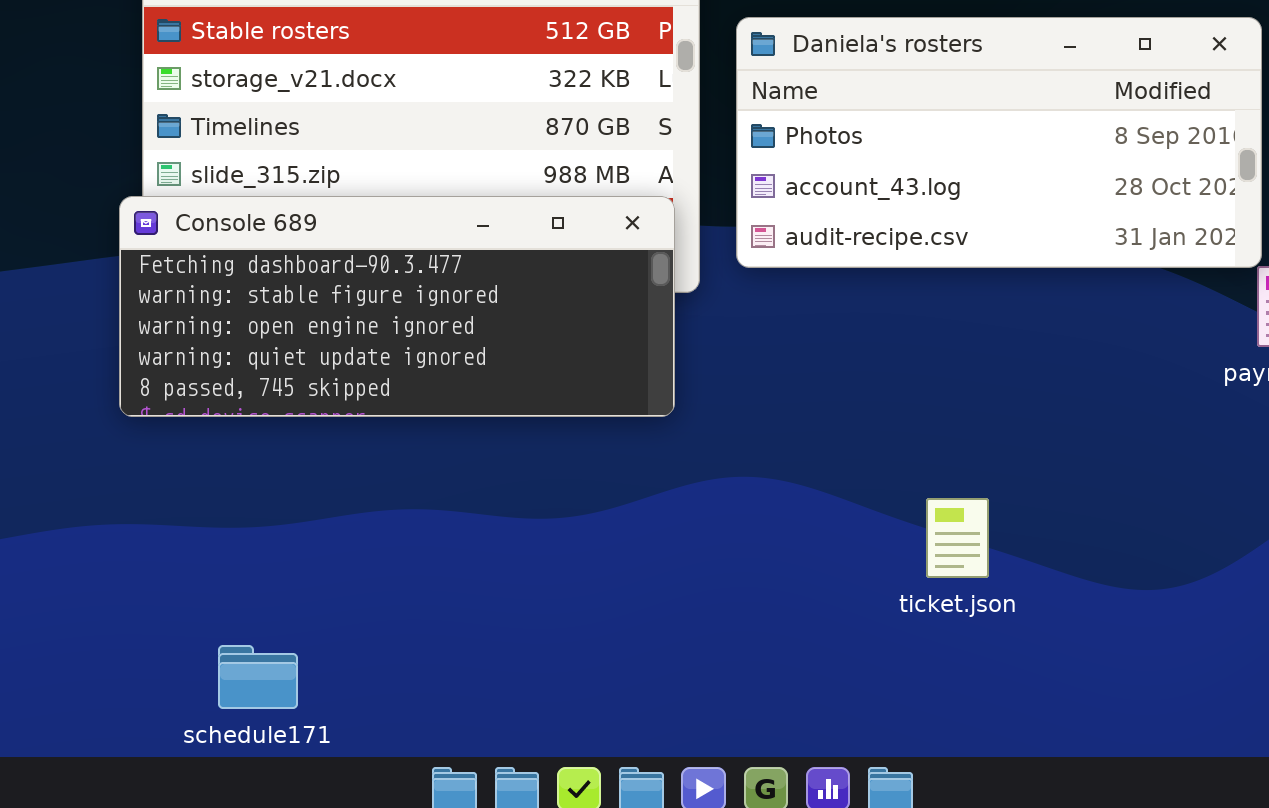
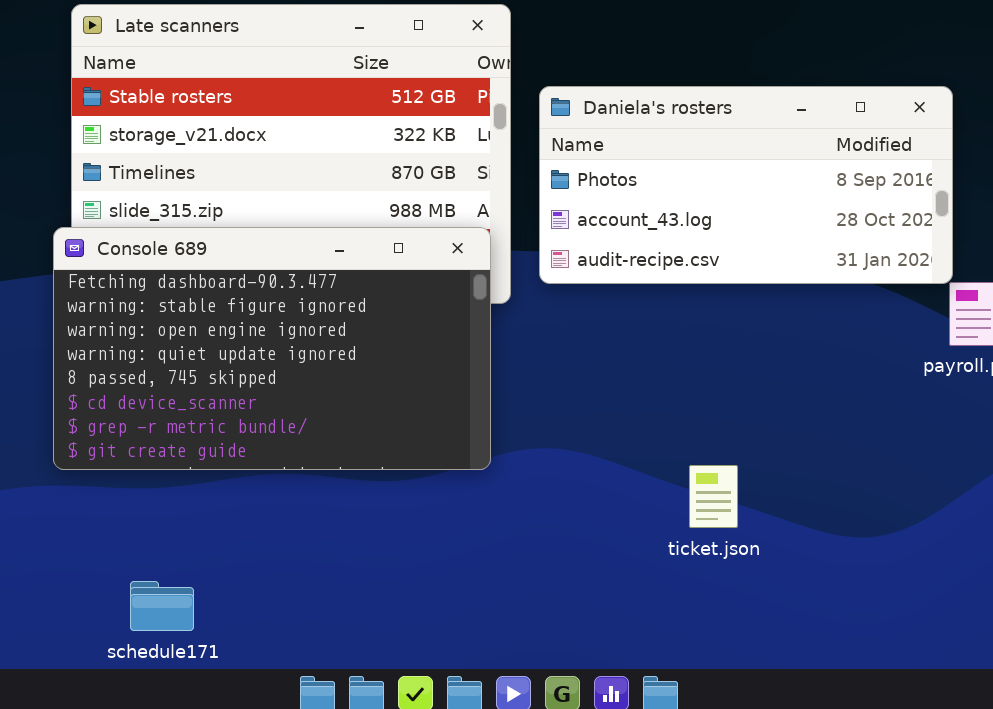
Console 689: [119,196,675,417] -> [53,227,491,470], resized

